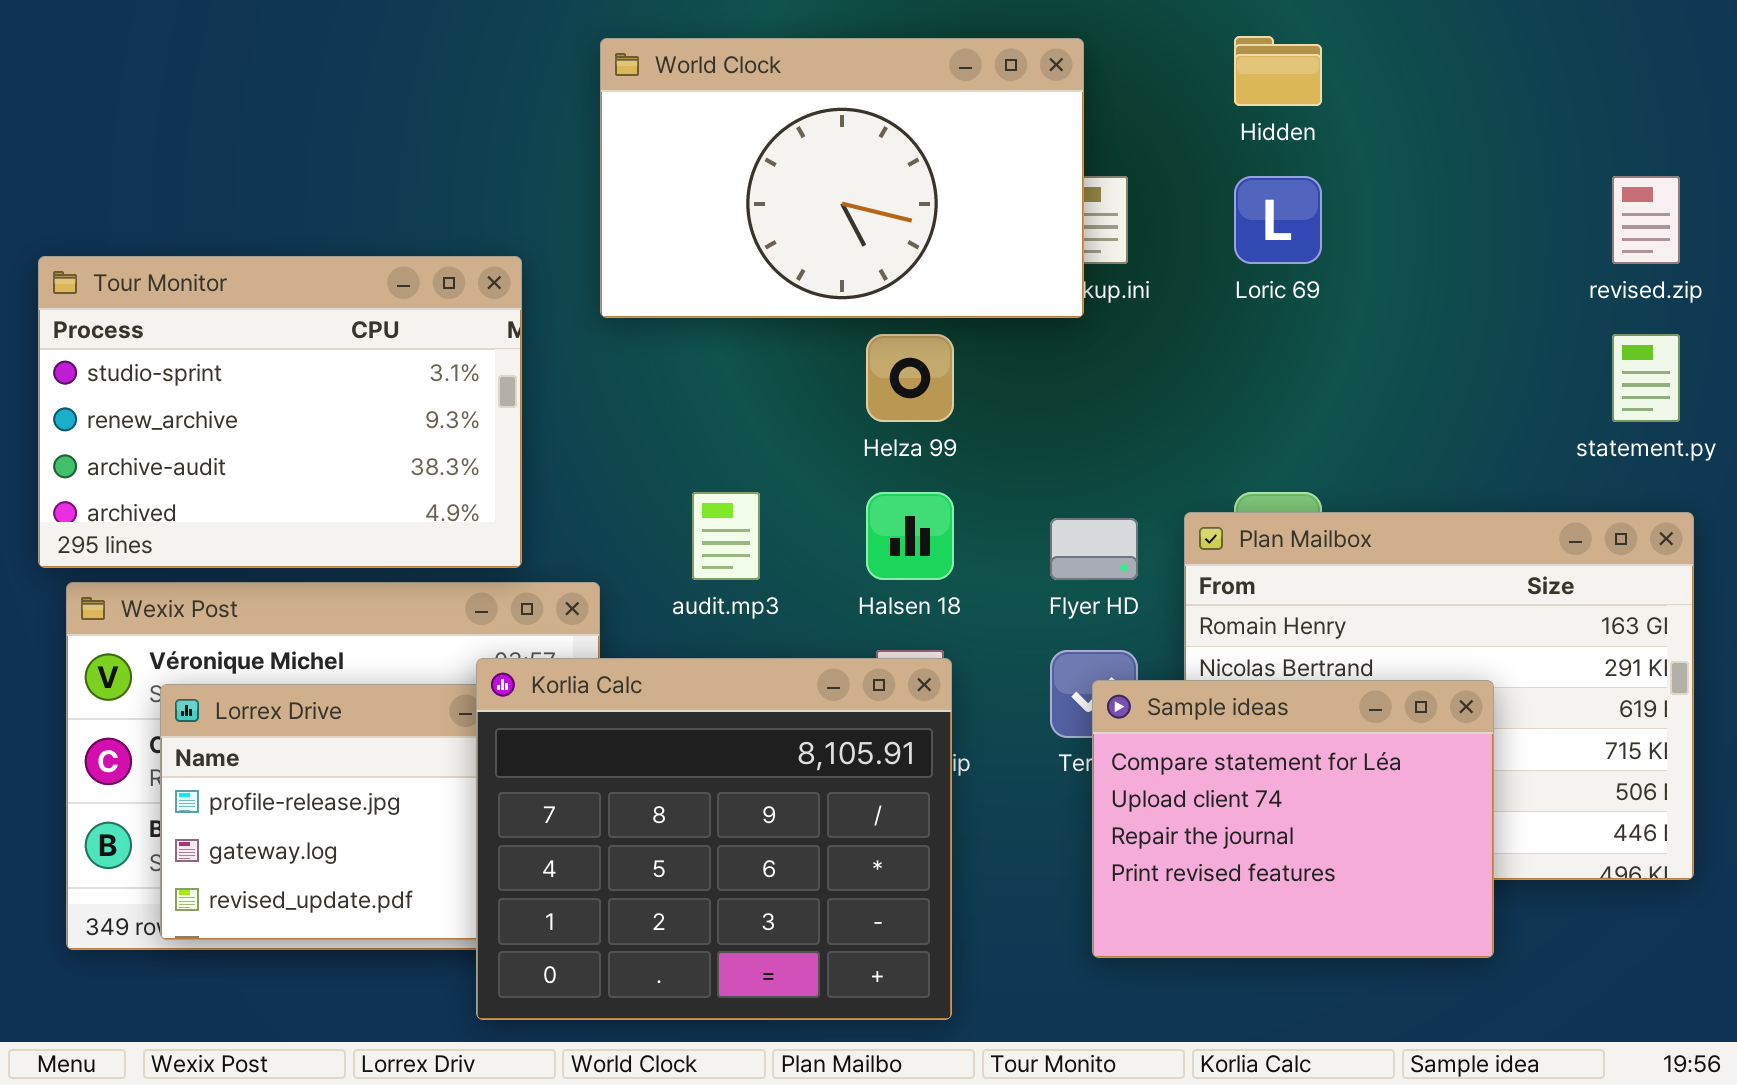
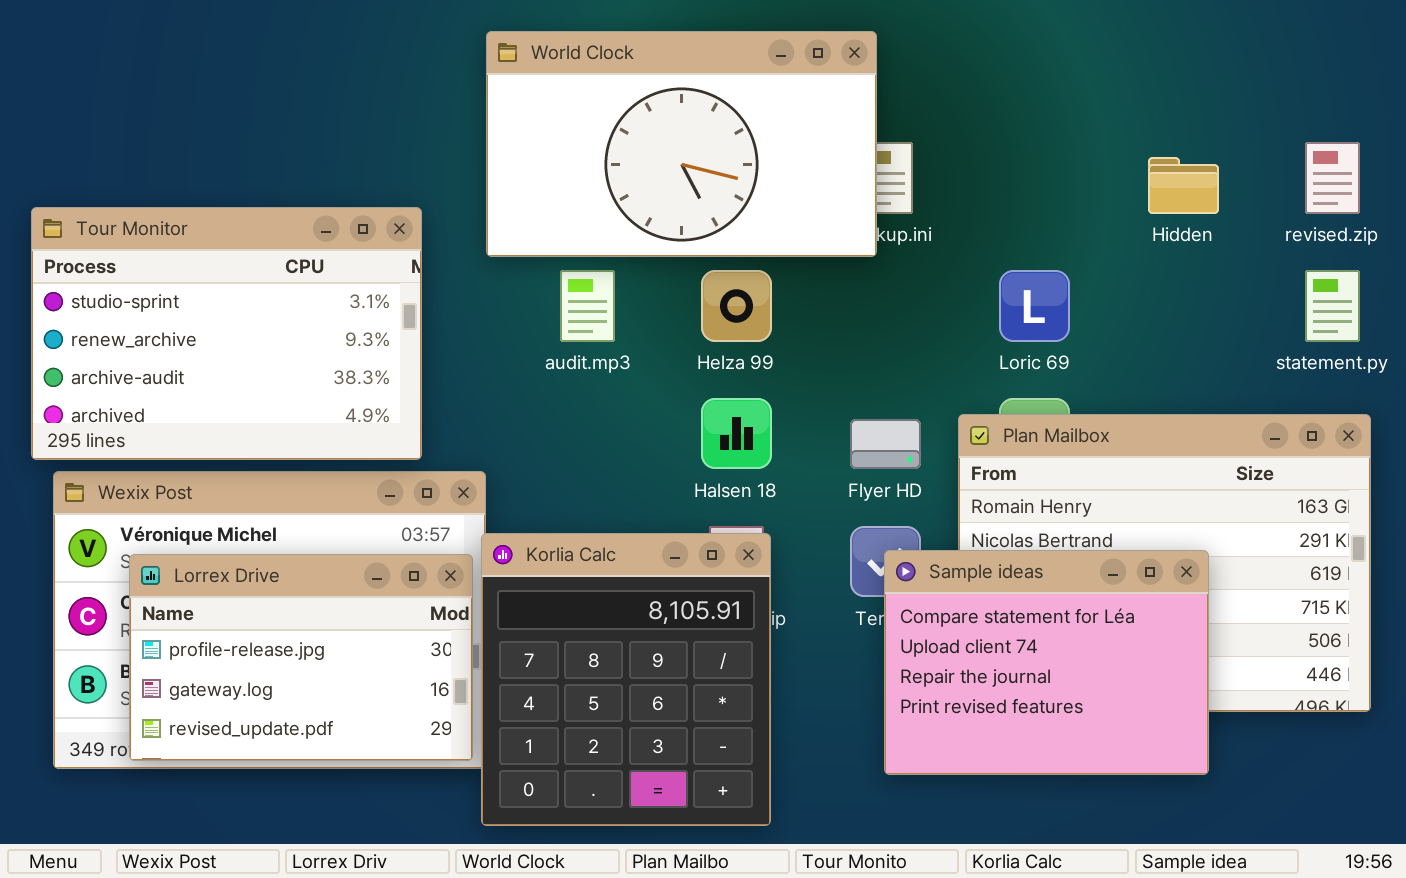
Hidden: [1234,36,1322,106] -> [1148,157,1219,214], moved
Loric 69: [1234,176,1322,264] -> [999,270,1070,342], moved
audit.mp3: [692,492,760,580] -> [560,270,615,342], moved
Korlia Calc: [476,658,952,1020] -> [481,533,771,826], resized

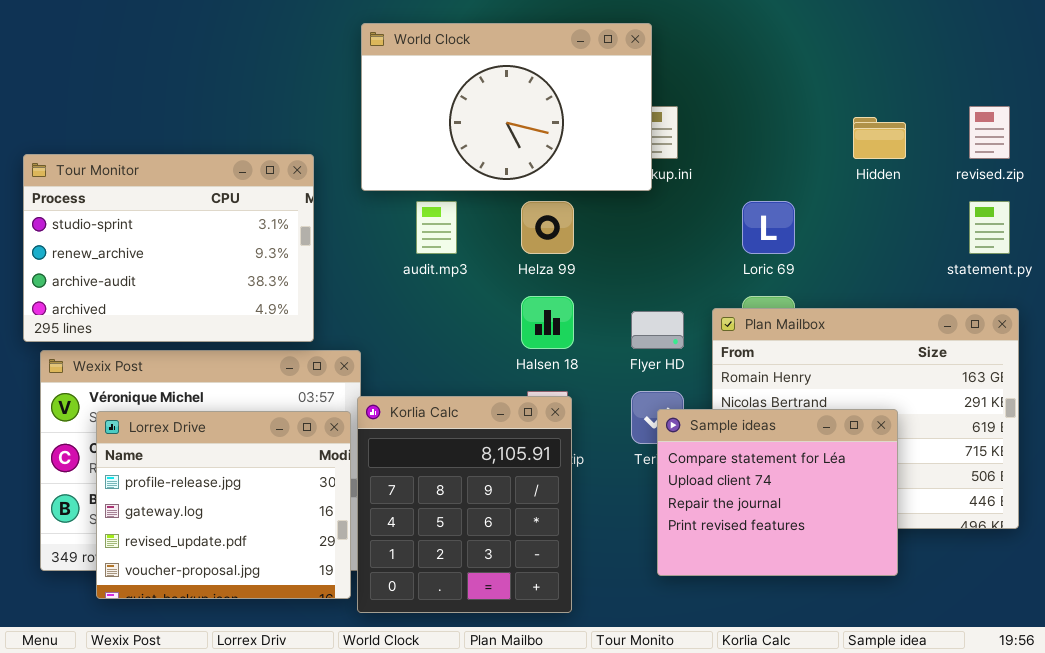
Lorrex Drive: [129,554,473,761] -> [96,411,351,599], resized

